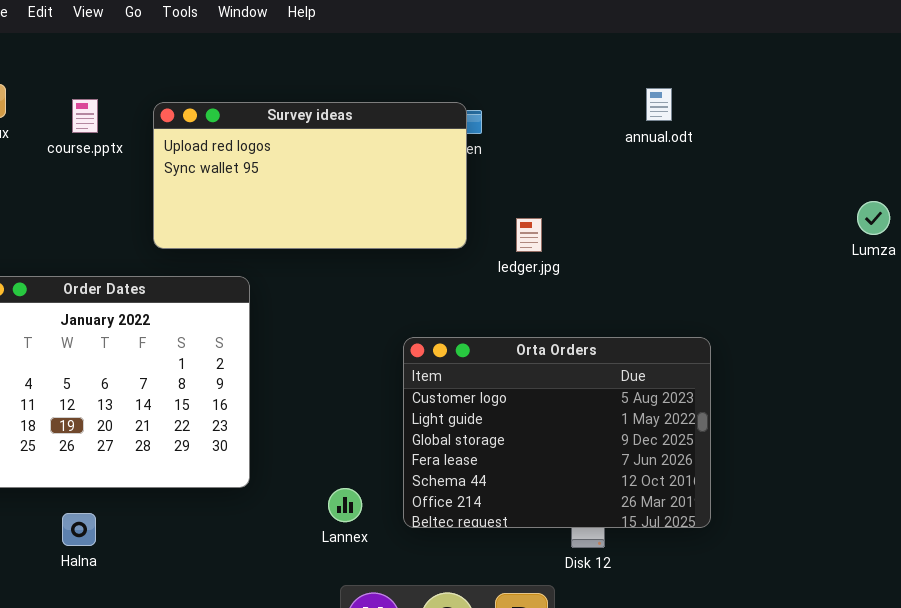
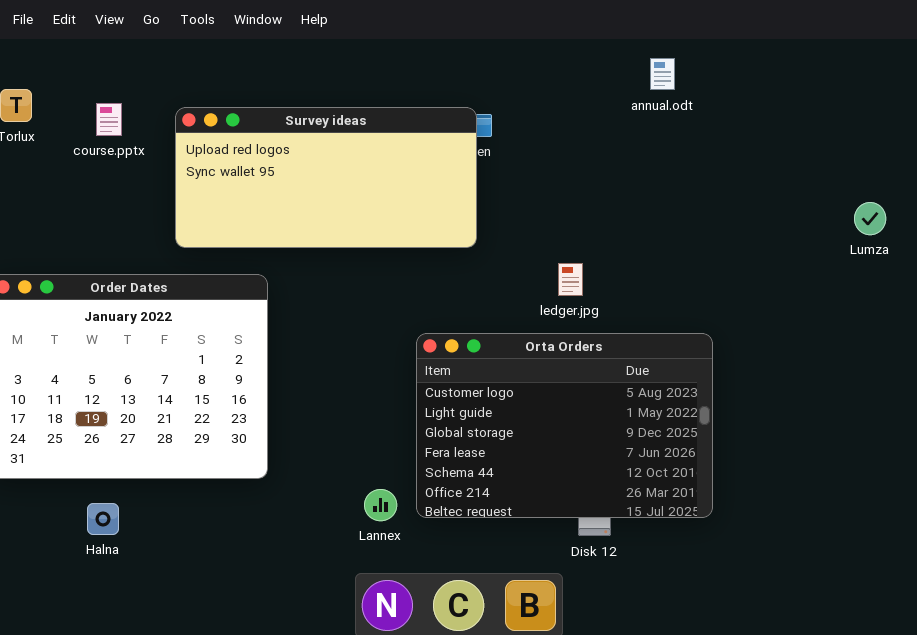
annual.odt: [646,88,672,121] -> [650,58,675,90], moved
ledger.jpg: [516,218,542,252] -> [558,263,583,296], moved
Lannex: [328,488,362,522] -> [364,489,397,521], moved

